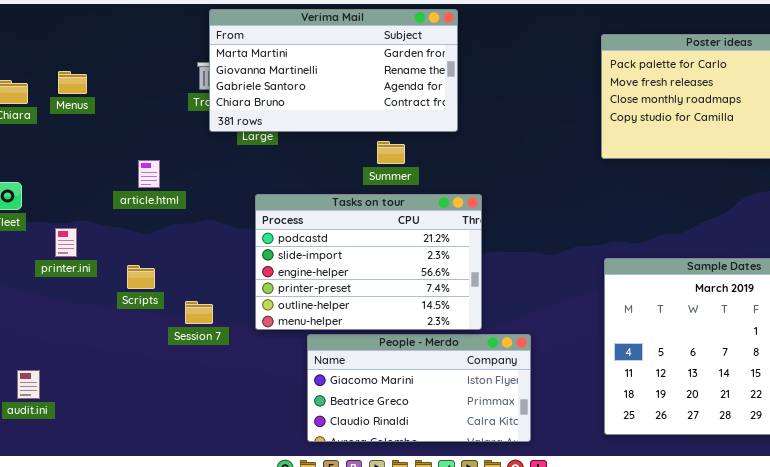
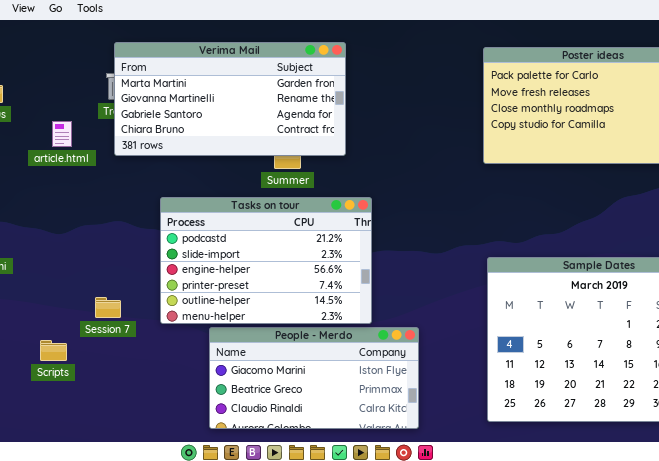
Verima Mail: [209,9,458,132] -> [114,42,346,156], moved
article.html: [138,160,160,188] -> [52,121,72,147], moved
Scripts: [127,265,155,289] -> [40,340,67,361], moved

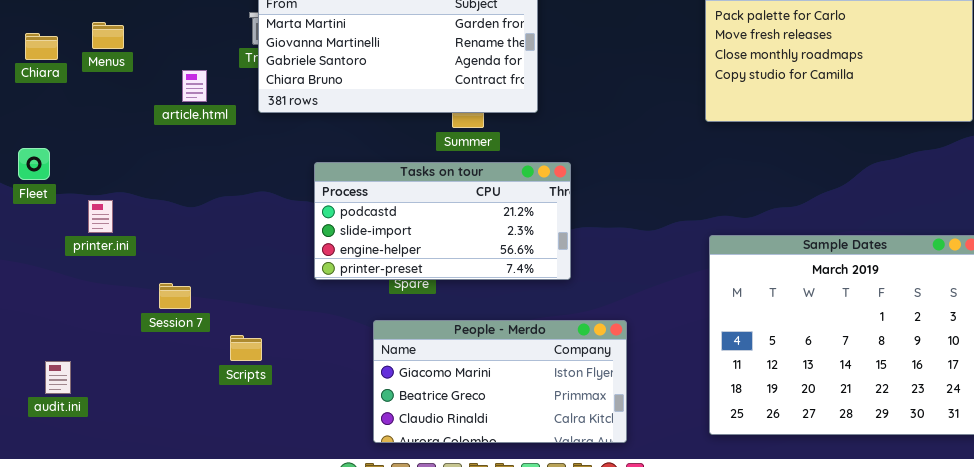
Tasks on tour: [160,197,372,324] -> [314,162,571,280], resized
Session 7: [95,297,121,318] -> [159,283,191,309], moved
Scripts: [40,340,67,361] -> [230,335,262,361], moved

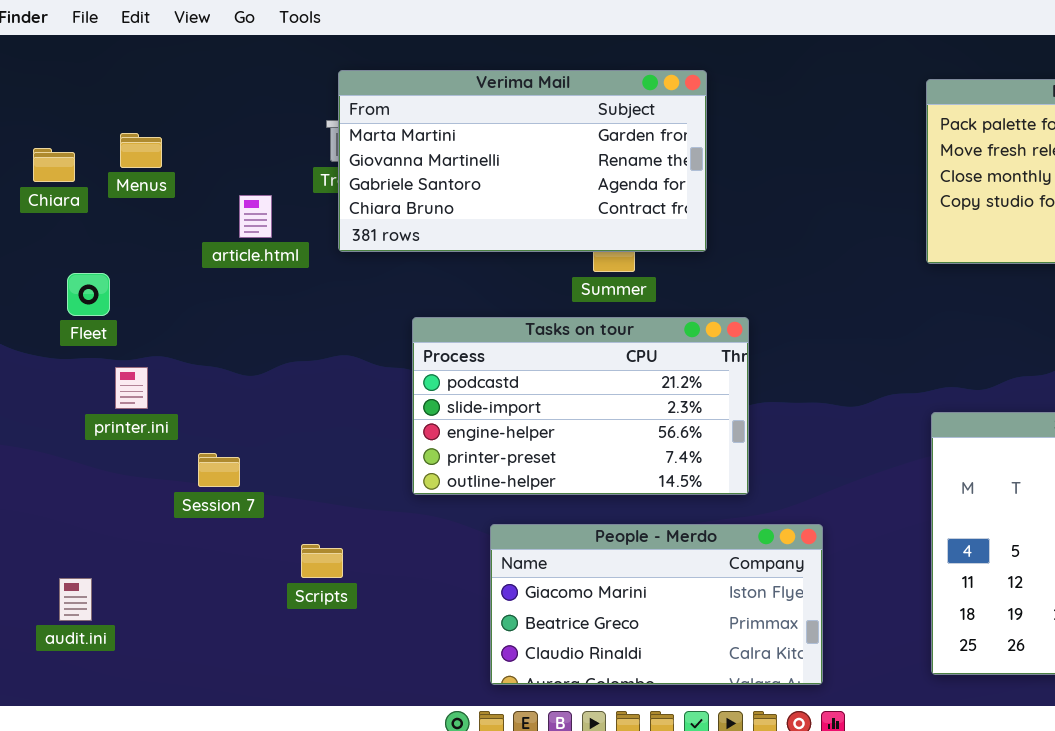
Fleet: [18,148,50,180] -> [67,273,110,316], moved
Tasks on tour: [314,162,571,280] -> [412,317,749,495], resized
Session 7: [159,283,191,309] -> [198,453,240,487], moved

